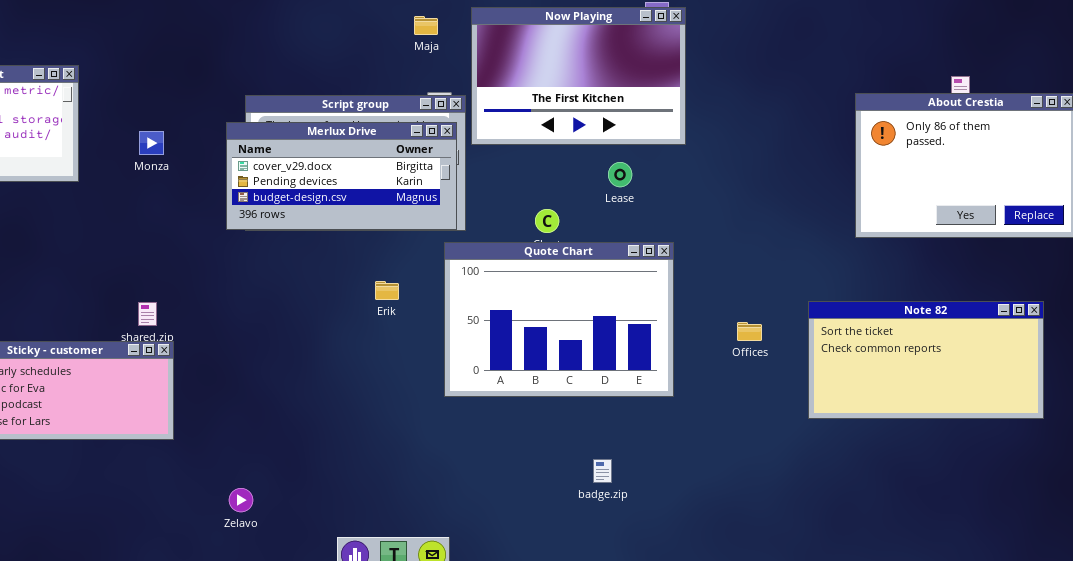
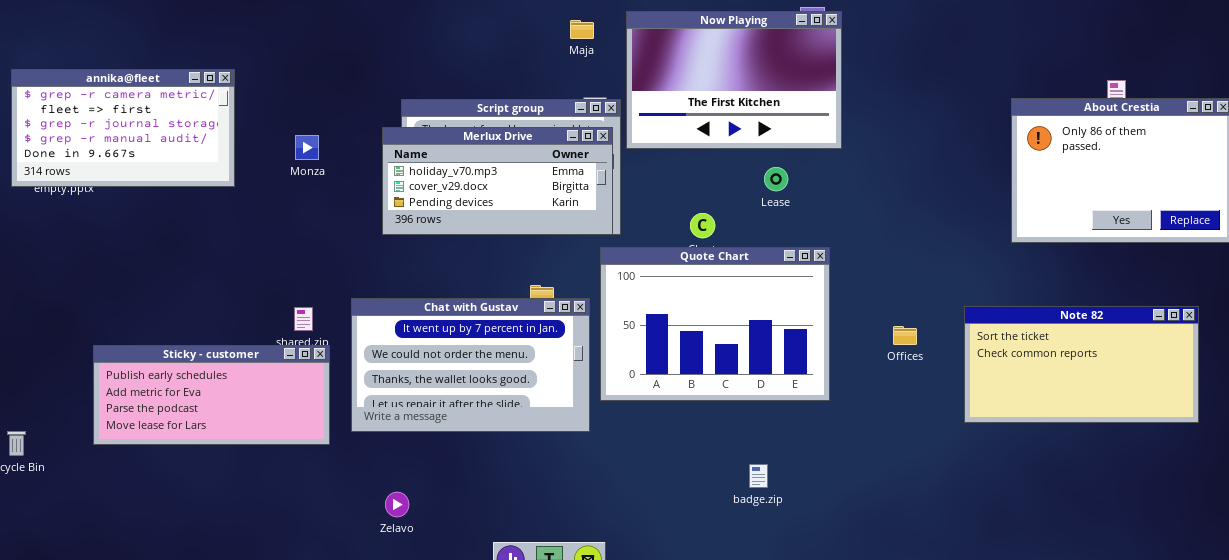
Merlux Drive: [226,122,457,230] -> [382,127,613,235], scrolled up 1 row
Chat with Gustav: none -> [351,298,590,432], opened

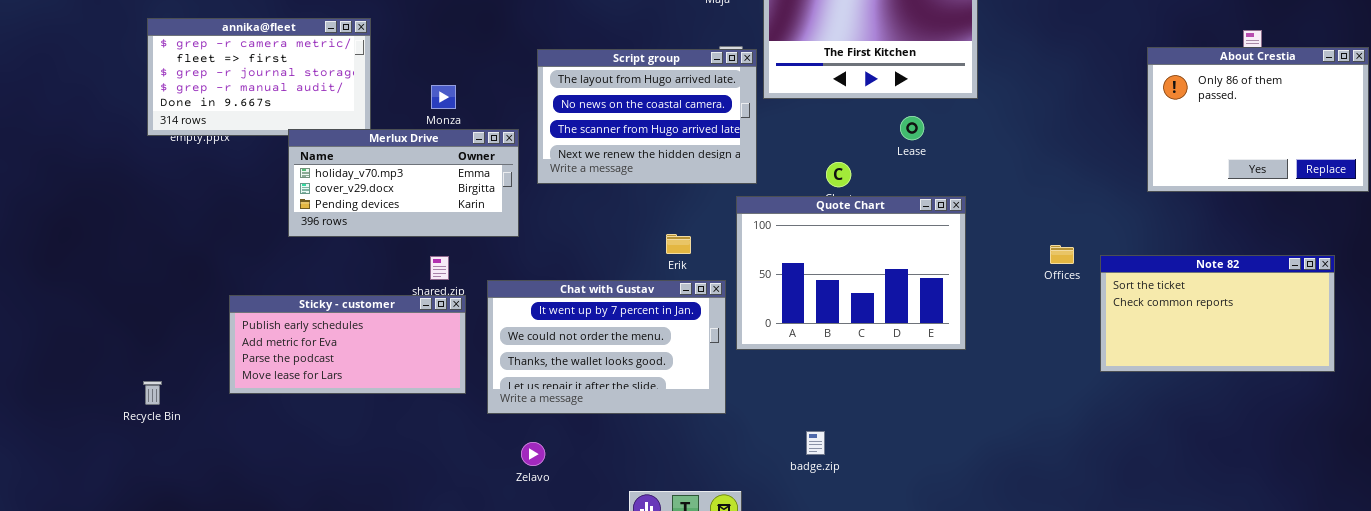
Merlux Drive: [382,127,613,235] -> [288,129,519,237], moved
Chat with Gustav: [351,298,590,432] -> [487,280,726,414], moved
Offices: [893,326,917,345] -> [1050,245,1074,264], moved
badge.zip: [749,464,768,488] -> [806,431,825,455], moved

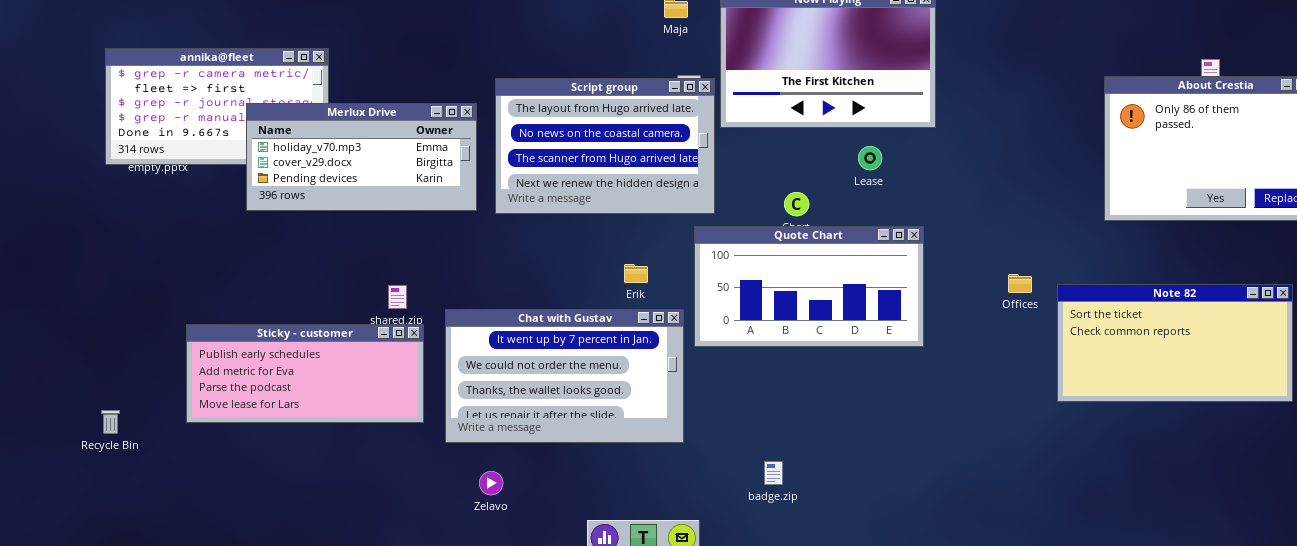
Merlux Drive: [288,129,519,237] -> [246,103,477,211], moved
Quote Chart: [736,196,966,350] -> [694,226,924,347], resized

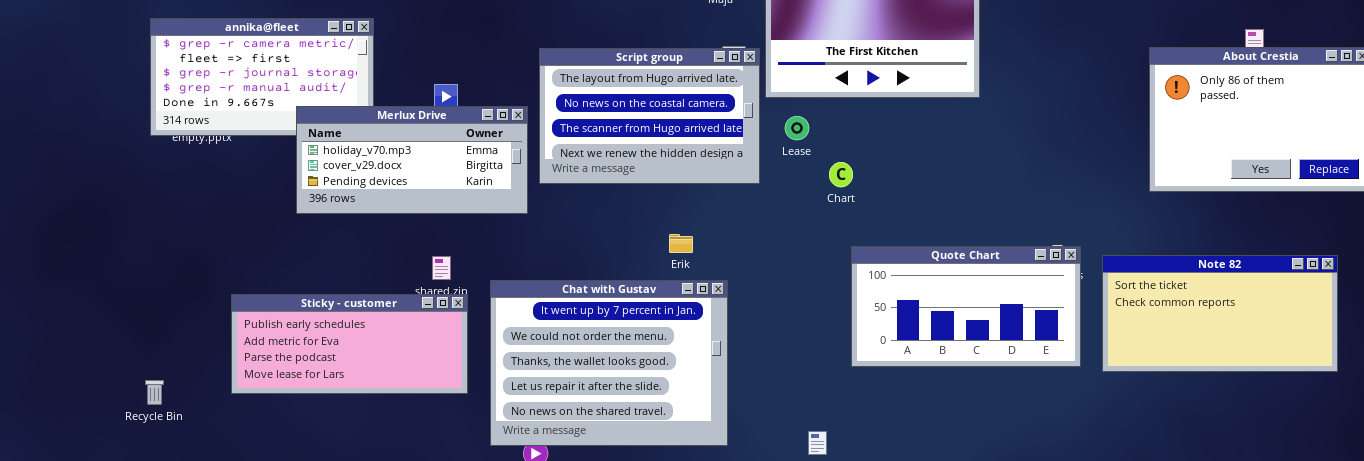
Merlux Drive: [246,103,477,211] -> [296,106,528,214], moved
Lease: [858,146,882,170] -> [785,116,809,140], moved
Quote Chart: [694,226,924,347] -> [851,246,1081,367], moved
Chat with Gustav: [445,309,684,443] -> [490,280,728,446], resized

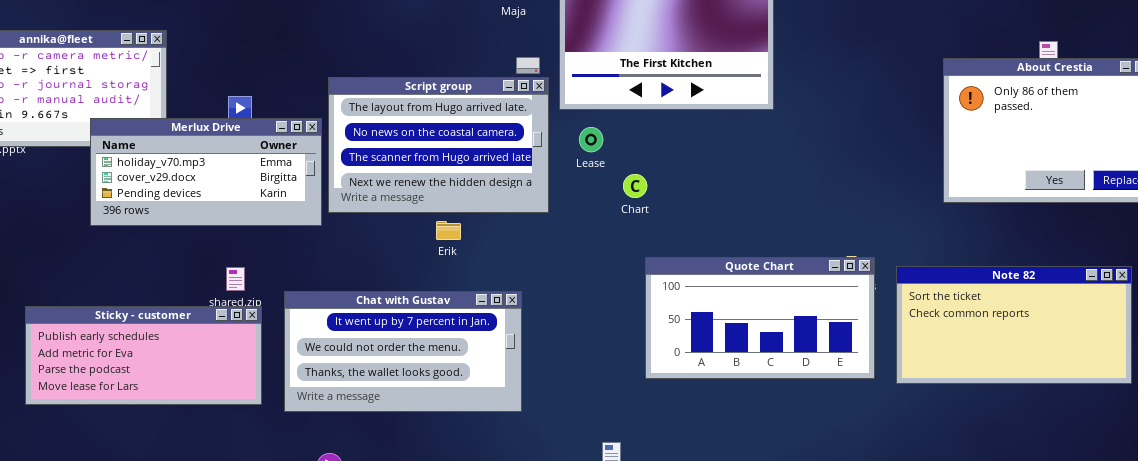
Script group: [539,48,760,184] -> [328,77,549,213], moved
Erik: [669,234,693,253] -> [436,221,461,240], moved
Chat with Gustav: [490,280,728,446] -> [284,291,522,412], resized

